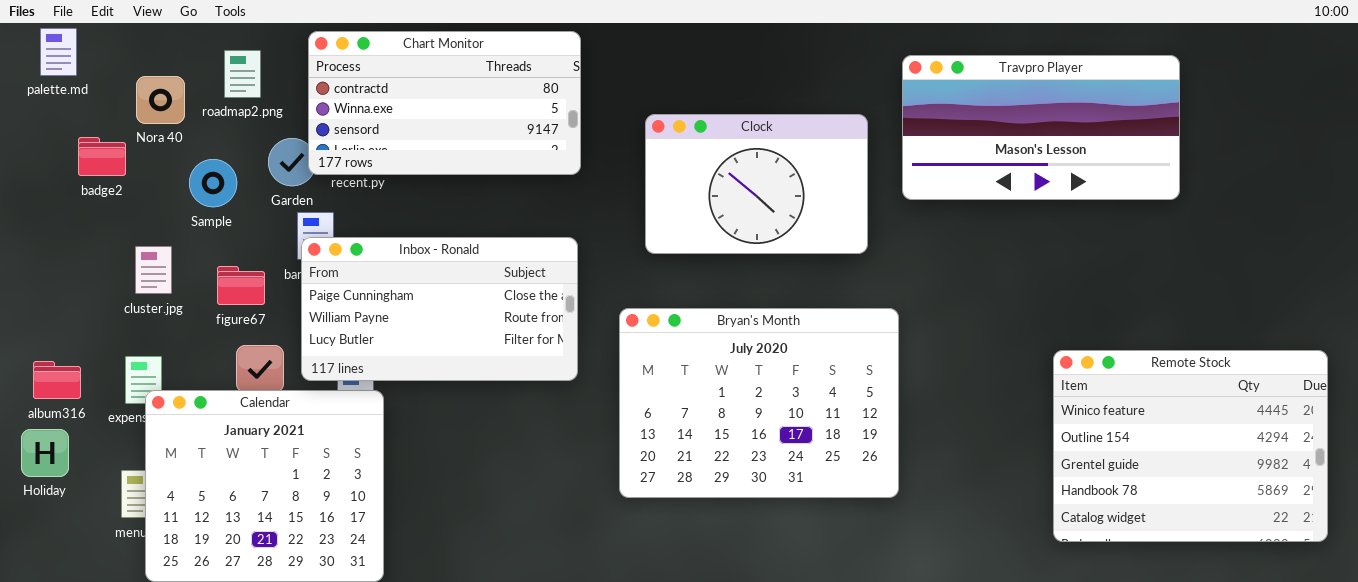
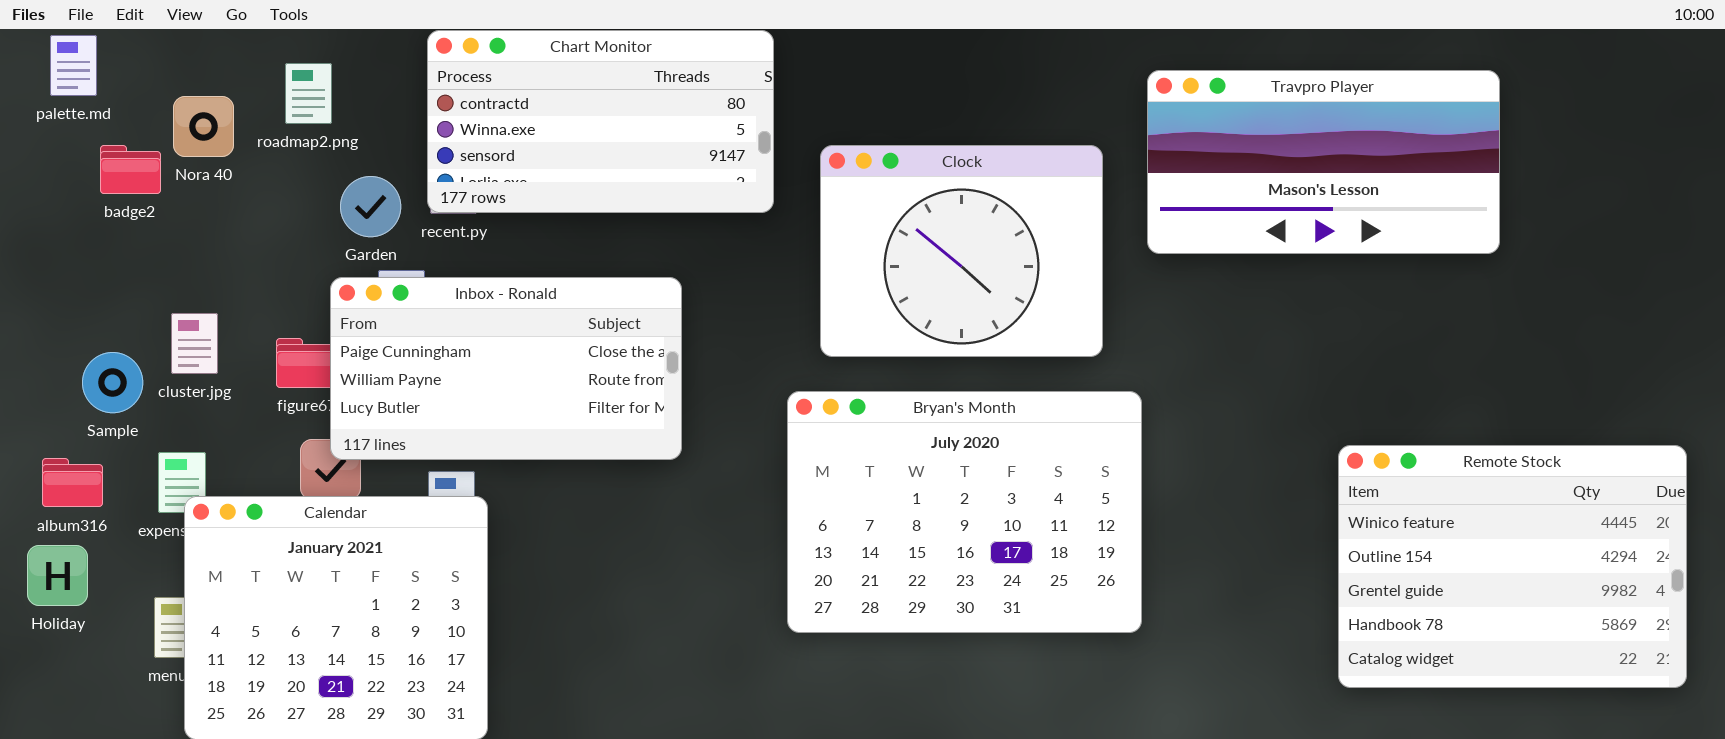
Chart Monitor: [308,31,581,175] -> [427,30,774,213], moved
Clock: [645,114,868,254] -> [820,145,1103,357], resized
badge2: [78,137,126,176] -> [100,145,161,194], moved
Sample: [189,159,237,207] -> [82,352,143,413], moved
Inbox - Ronald: [301,237,578,381] -> [330,277,682,460], moved

